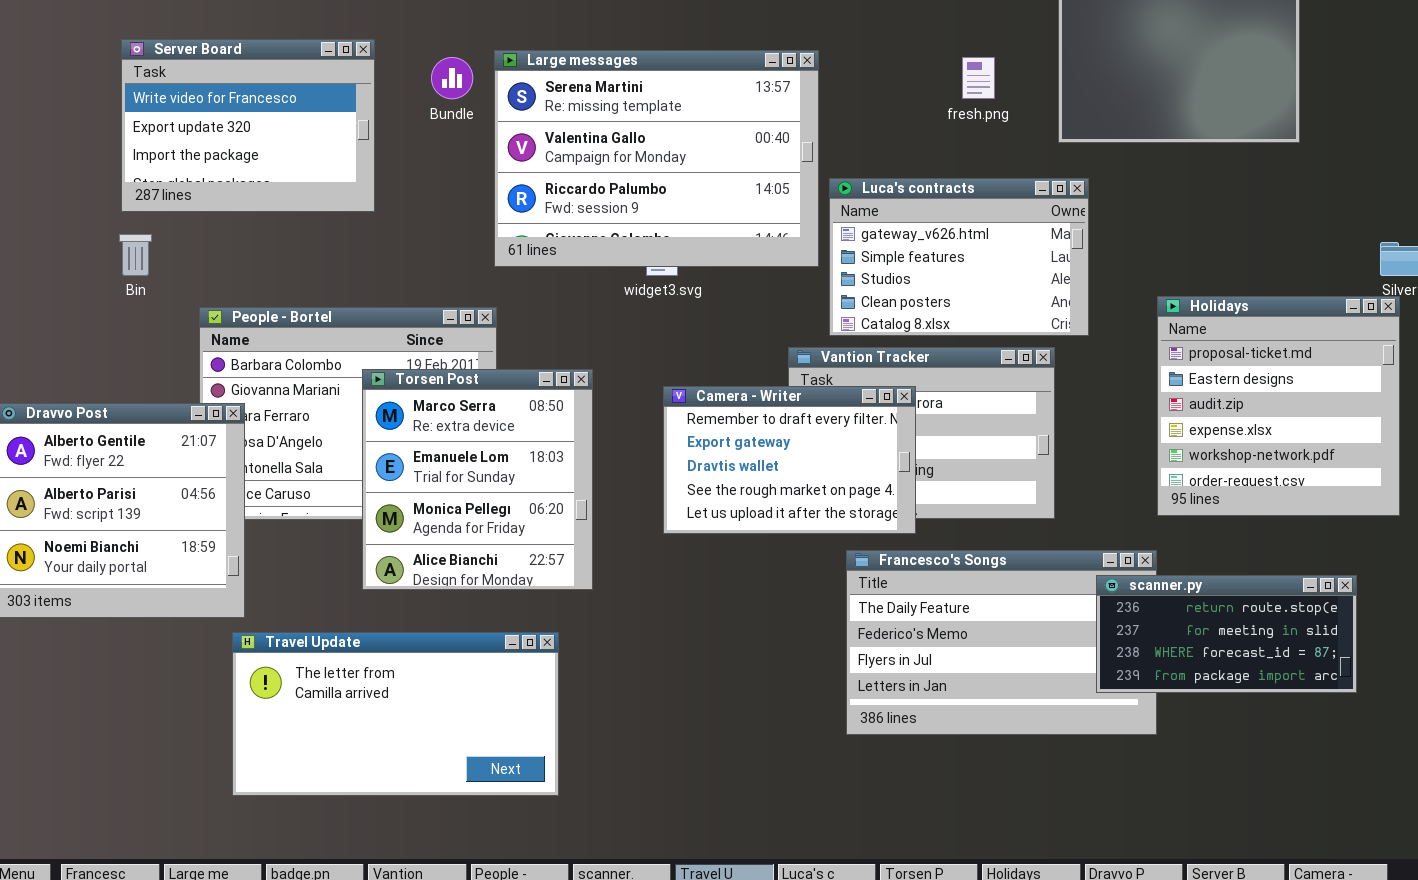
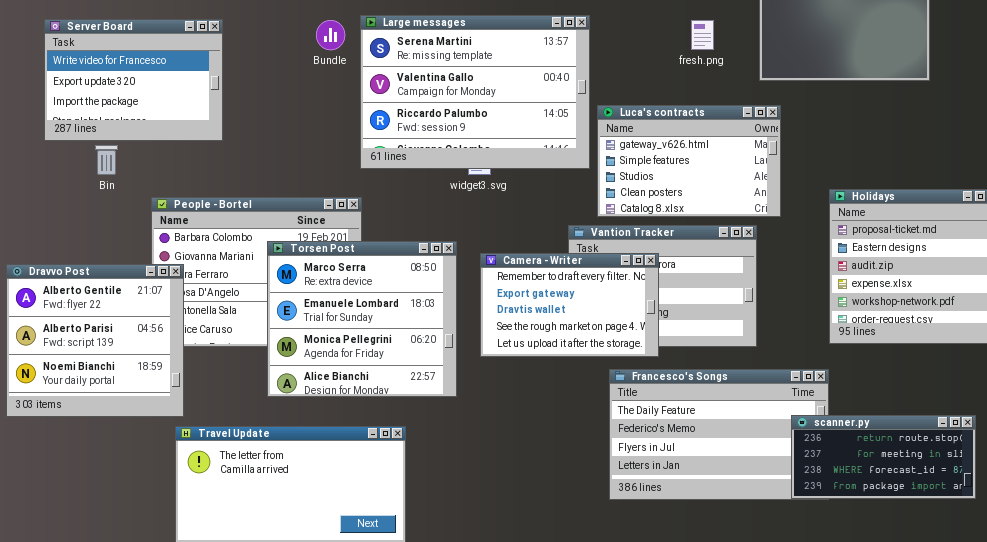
Server Board: [121,39,375,212] -> [44,19,223,141], moved
Torsen Post: [362,369,593,590] -> [267,241,457,397], resized
scanner.py: [1096,575,1357,693] -> [791,415,976,499], moved

